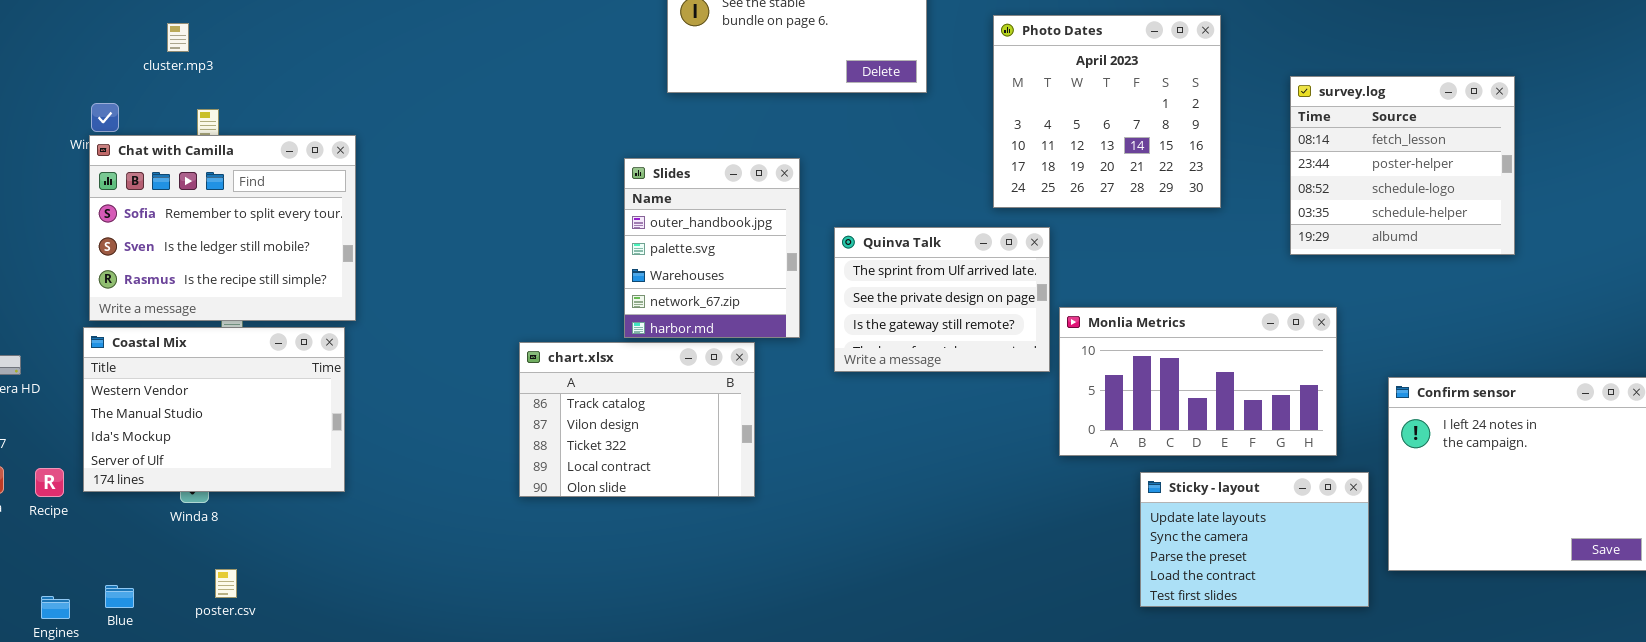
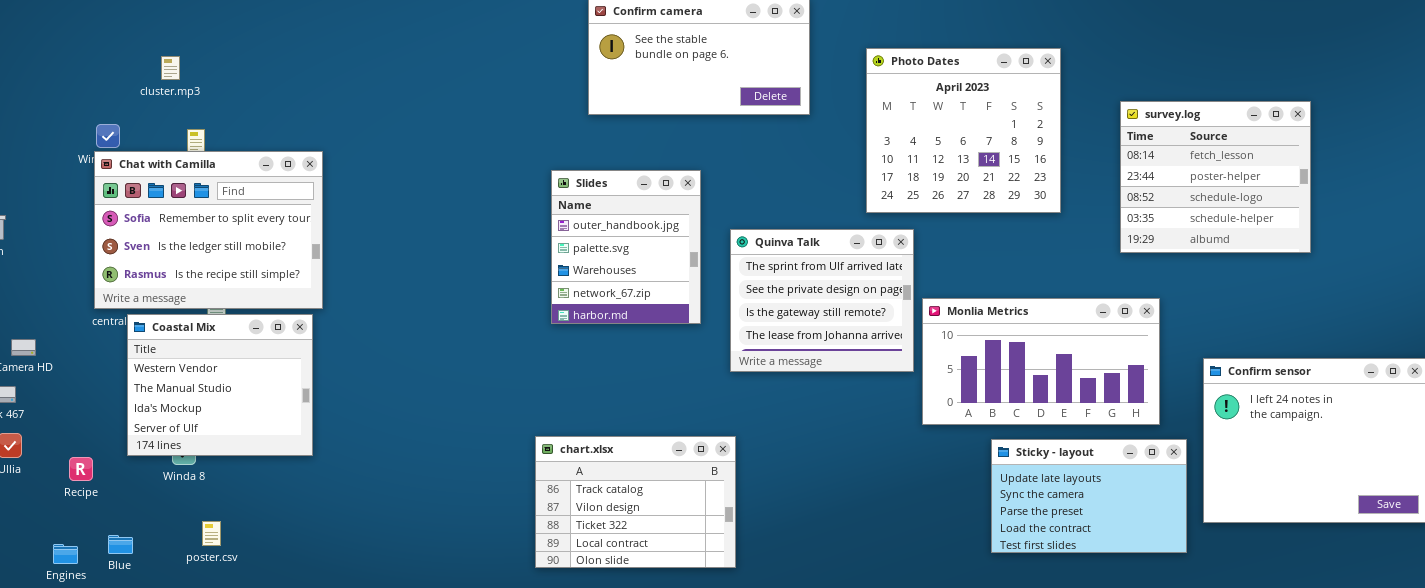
Quinva Talk: [834,227,1050,372] -> [730,229,914,372], resized
Coastal Mix: [83,327,345,492] -> [127,314,313,456], resized
chart.xlsx: [519,342,755,497] -> [535,436,736,568], moved
Recipe: [35,468,64,497] -> [69,457,93,481], moved

